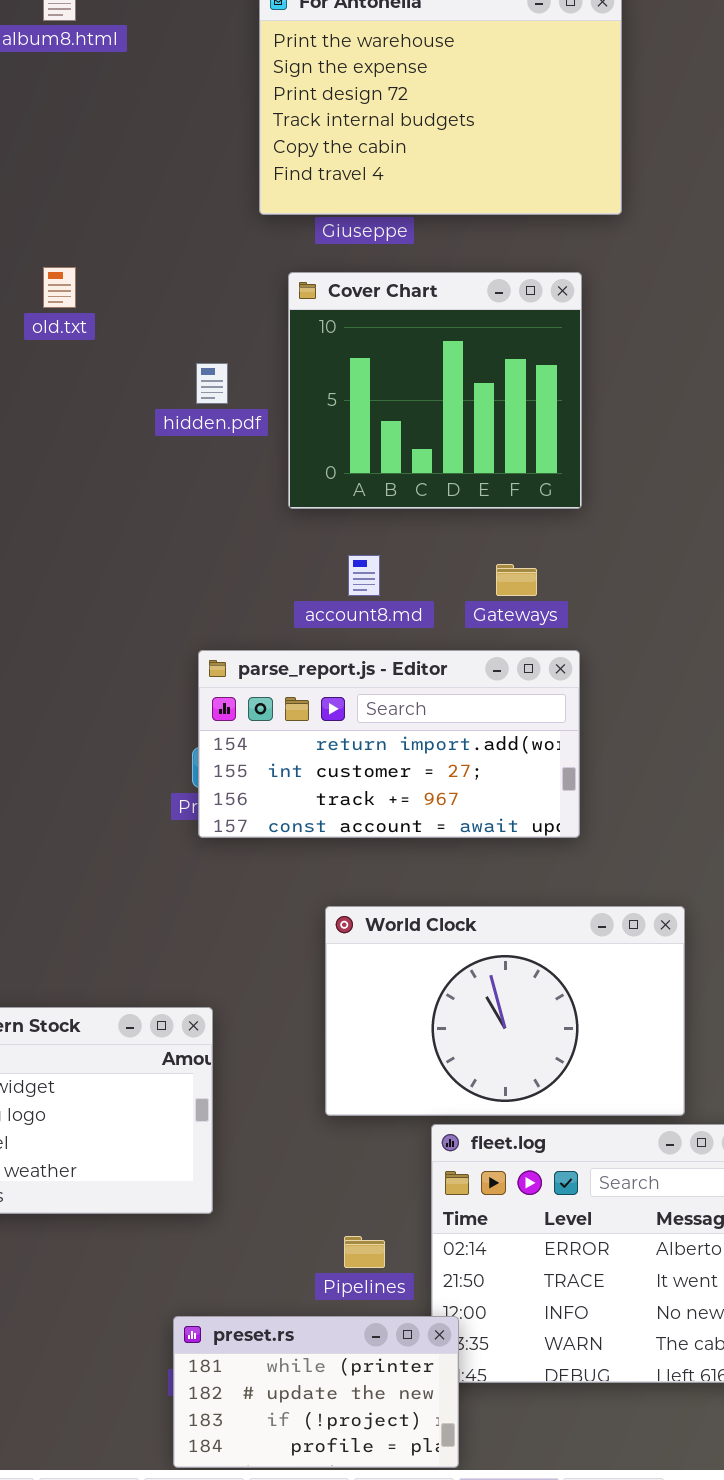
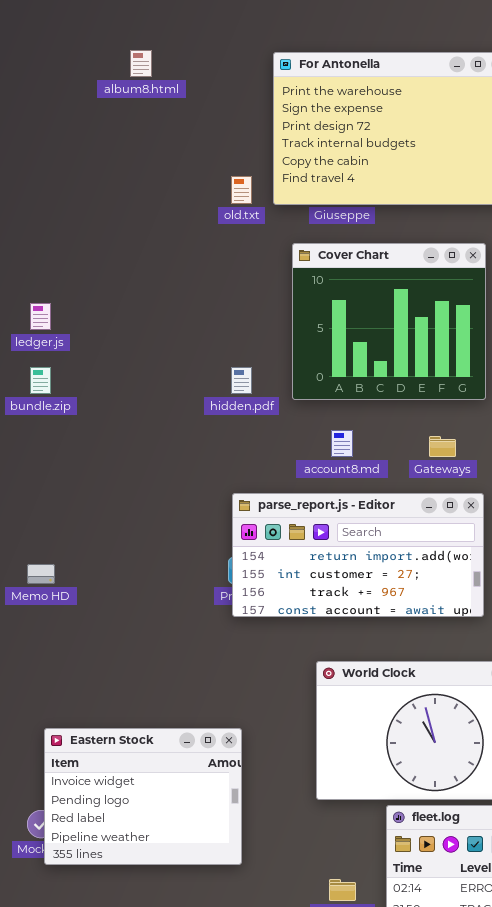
old.txt: [43,267,76,308] -> [231,176,252,204], moved
hidden.pdf: [196,363,228,404] -> [231,367,252,394], moved

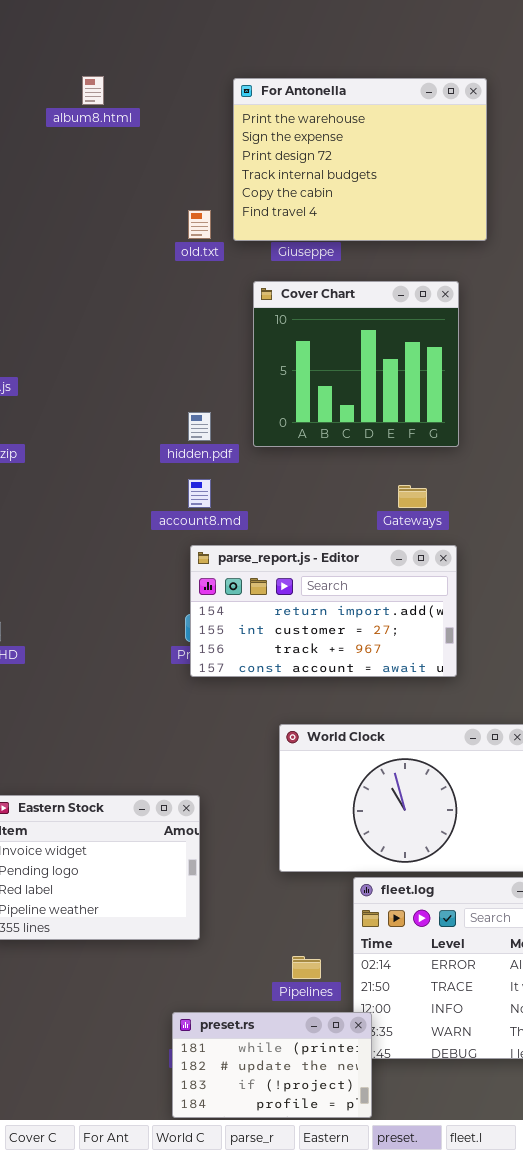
account8.md: [331,430,353,457] -> [188,479,211,508], moved

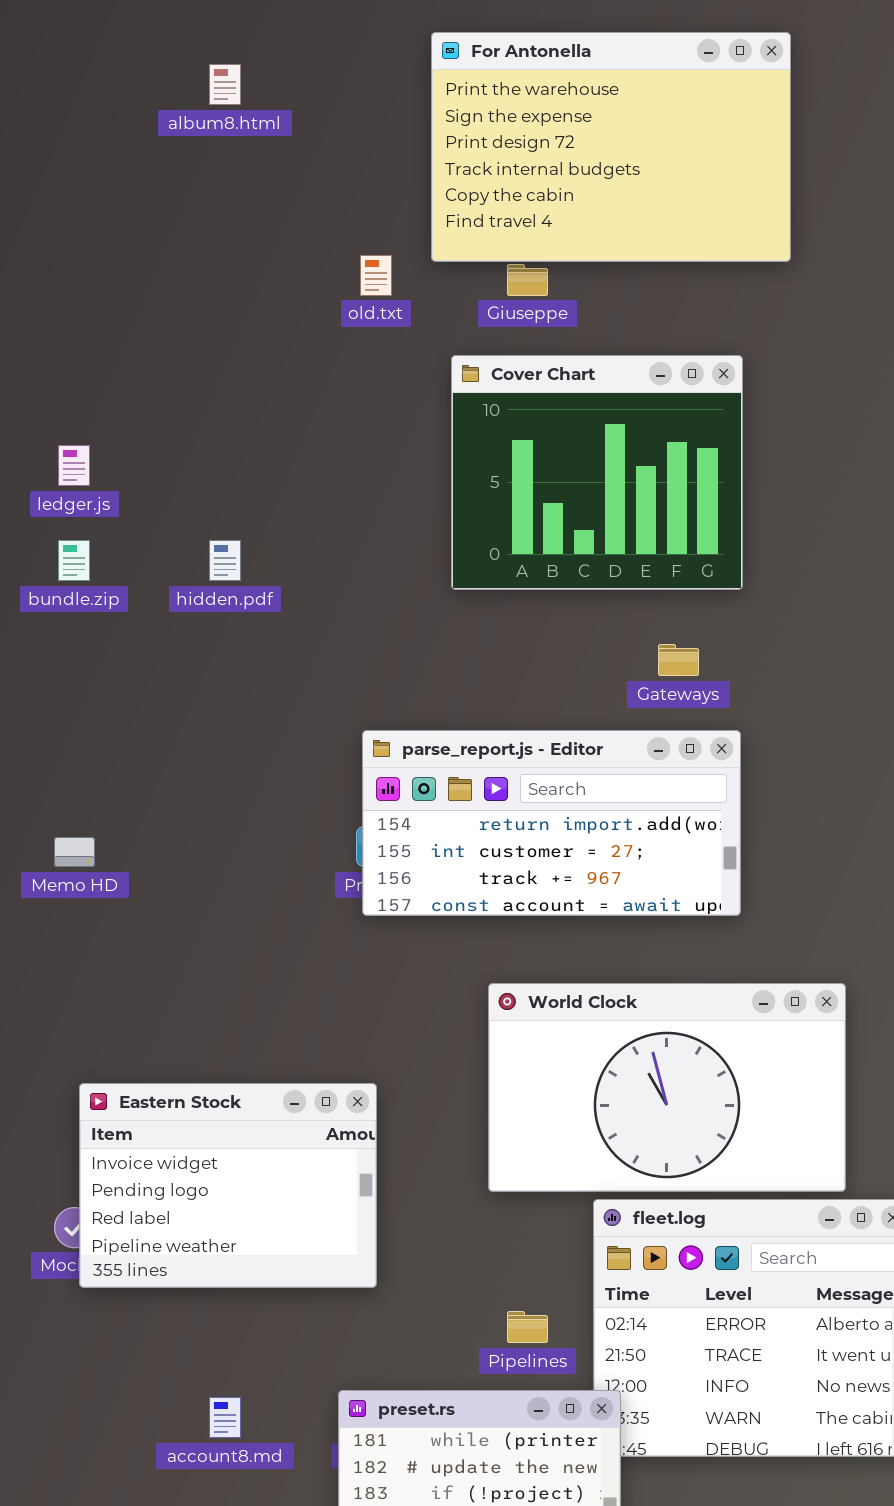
For Antonella: [233,78,487,241] -> [431,32,791,262], moved
hidden.pdf: [188,412,211,441] -> [209,540,241,581], moved
account8.md: [188,479,211,508] -> [209,1397,241,1438], moved

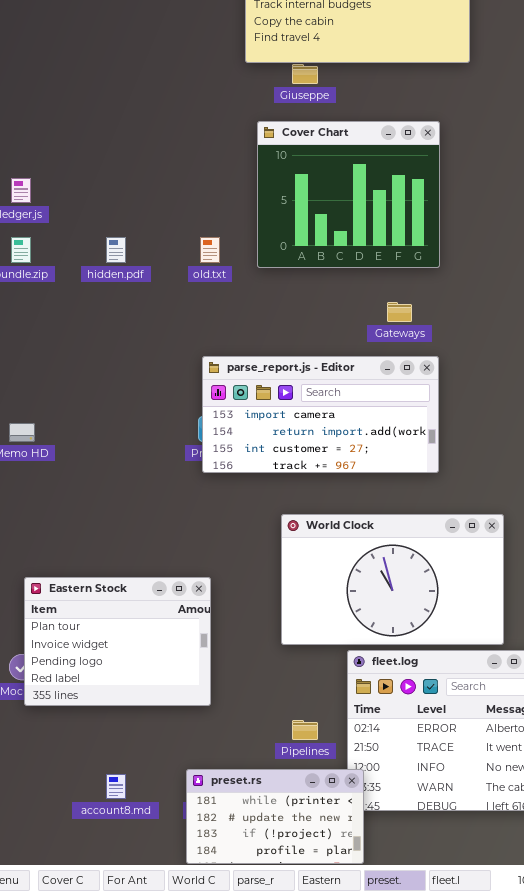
old.txt: [360,255,392,296] -> [200,237,220,263], moved
parse_report.js - Editor: [362,730,741,916] -> [202,356,439,473], scrolled up 1 row
Eastern Stock: [79,1083,377,1288] -> [24,577,211,706], scrolled up 1 row

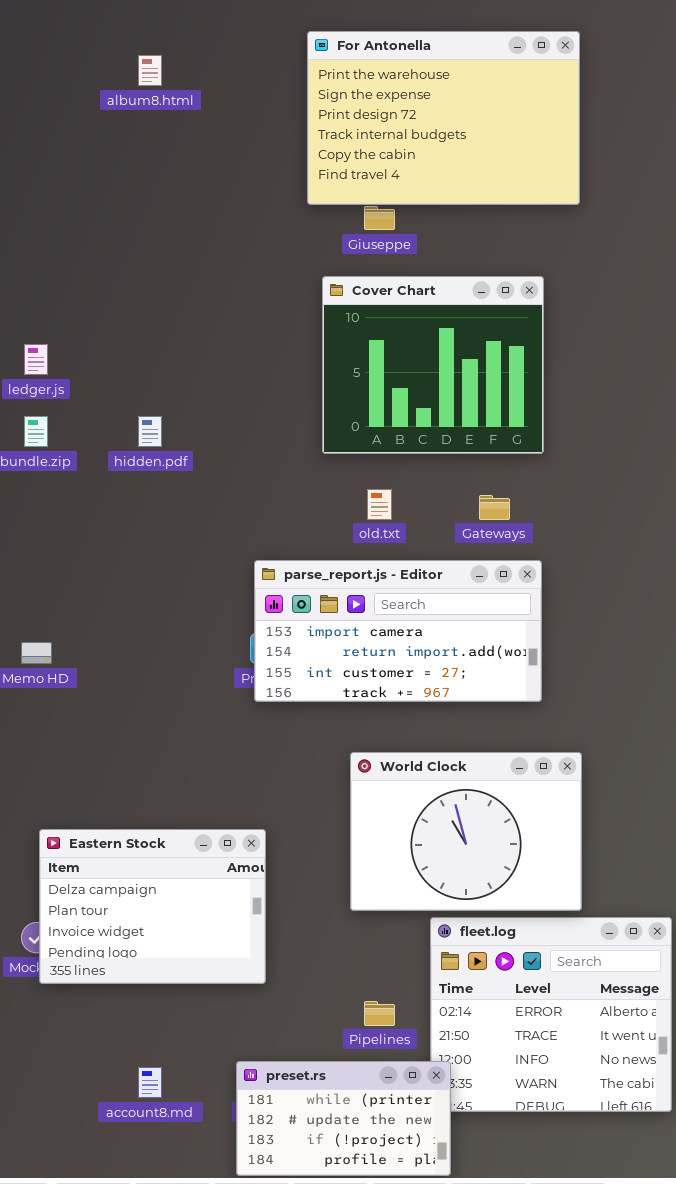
old.txt: [200,237,220,263] -> [367,489,392,520], moved
World Clock: [281,514,504,645] -> [350,752,582,911], resized
Eastern Stock: [24,577,211,706] -> [39,829,266,984], scrolled up 1 row

